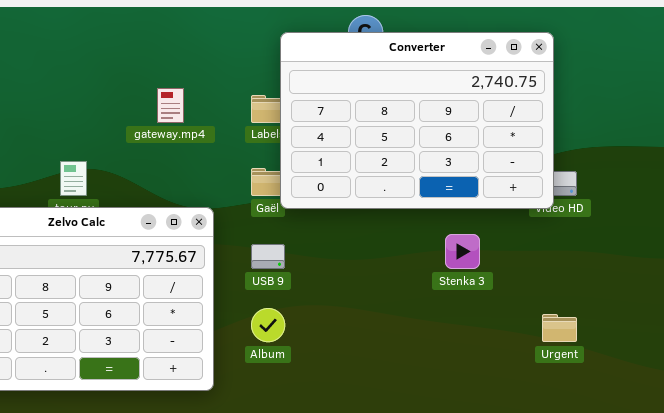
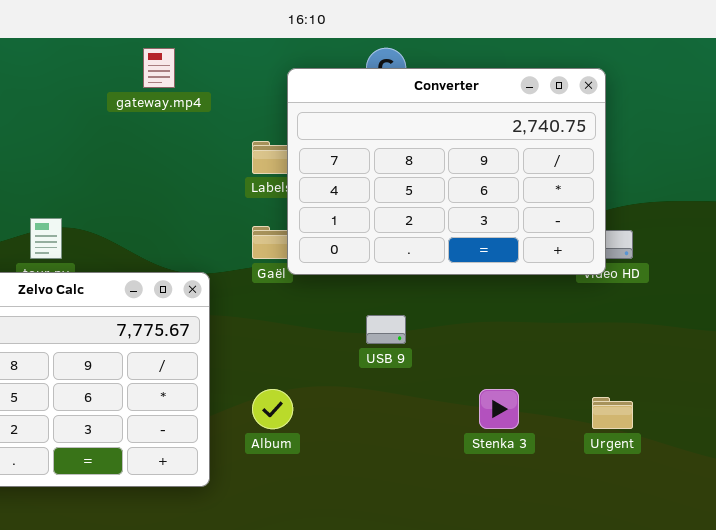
gateway.mp4: [157,88,184,123] -> [143,48,175,88], moved
Stenka 3: [445,234,480,269] -> [479,389,519,429], moved
USB 9: [251,244,285,269] -> [366,315,406,344], moved

